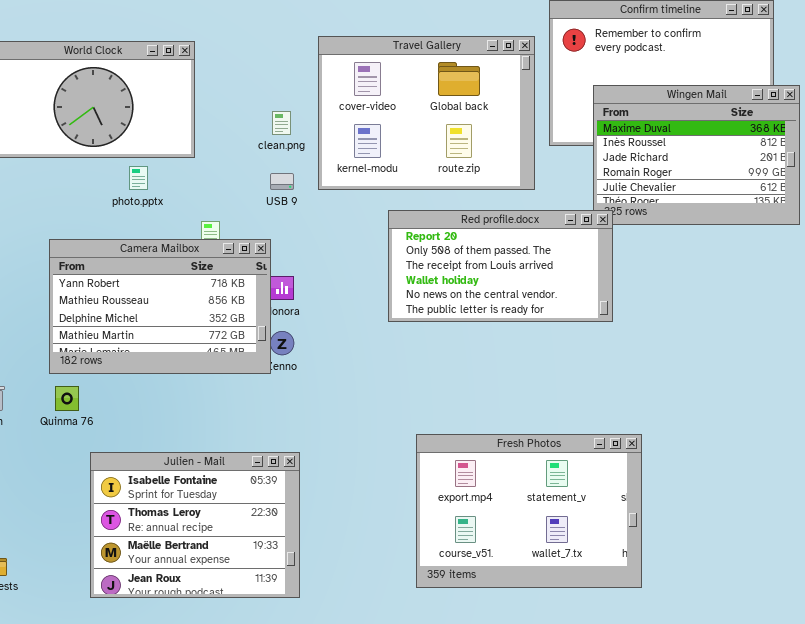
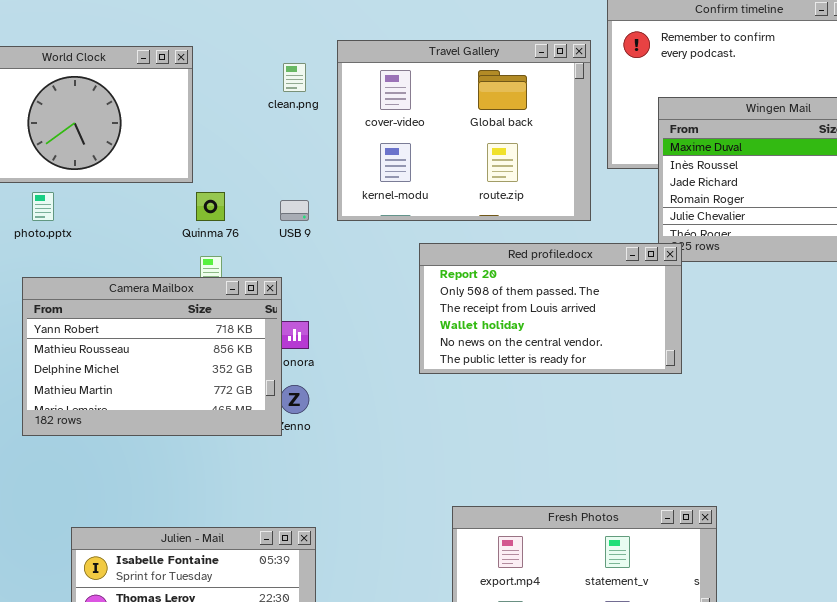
clean.png: [272,111,291,135] -> [283,63,306,92], moved
photo.pptx: [129,166,148,190] -> [32,192,54,221], moved
Quinma 76: [55,386,79,411] -> [196,192,225,221], moved

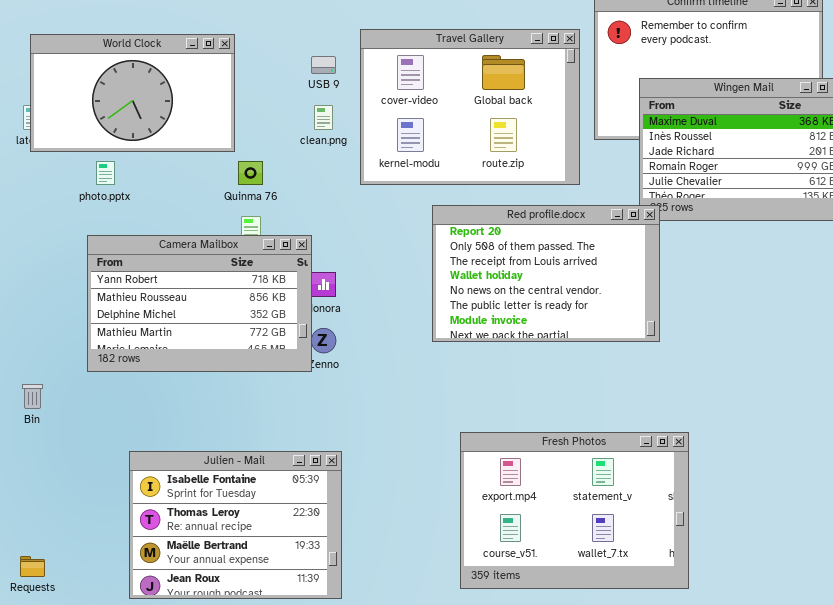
clean.png: [283,63,306,92] -> [314,105,333,130], moved
USB 9: [280,200,309,221] -> [311,56,336,74], moved
Red profile.docx: [419,243,682,374] -> [432,205,660,342], resized

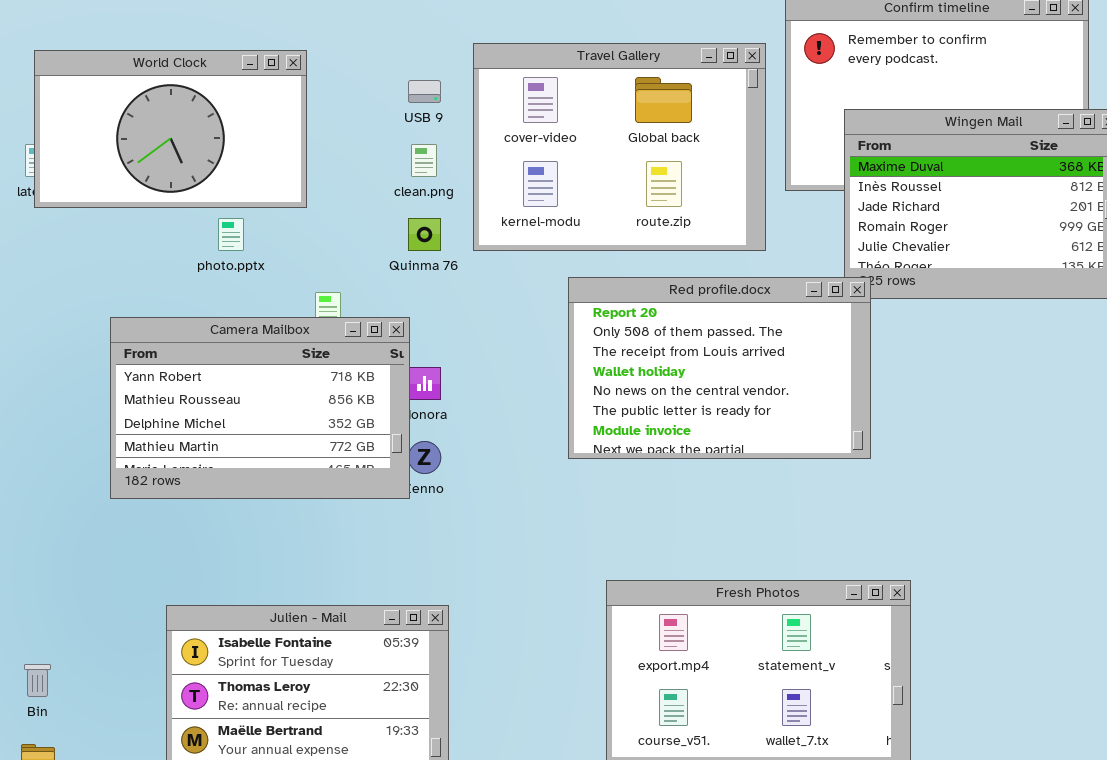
photo.pptx: [96,161,115,185] -> [218,218,244,251], moved
Quinma 76: [238,161,263,185] -> [408,218,441,251], moved
Bin: [22,384,43,409] -> [24,664,51,697], moved

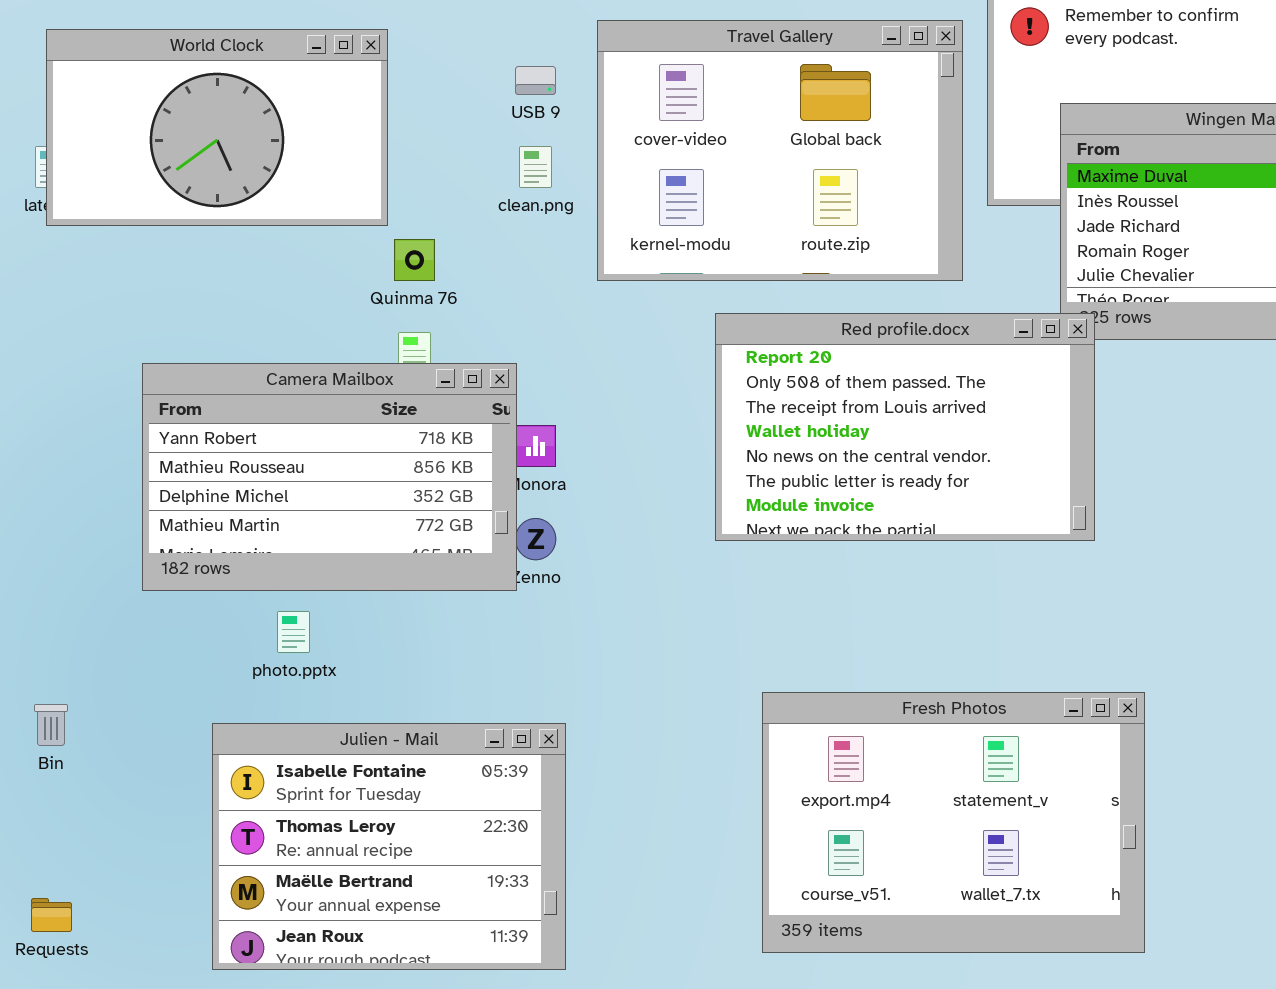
photo.pptx: [218,218,244,251] -> [277,611,310,653], moved
Quinma 76: [408,218,441,251] -> [394,239,435,281], moved
Bin: [24,664,51,697] -> [34,704,68,746], moved

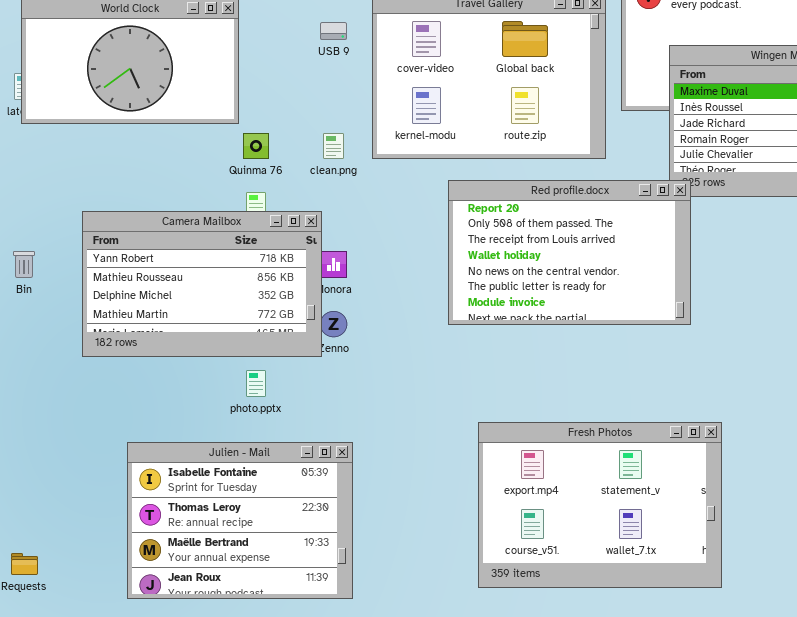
clean.png: [519,146,552,188] -> [323,133,344,159], moved
photo.pptx: [277,611,310,653] -> [246,370,266,397], moved
Bin: [34,704,68,746] -> [13,251,35,278], moved

